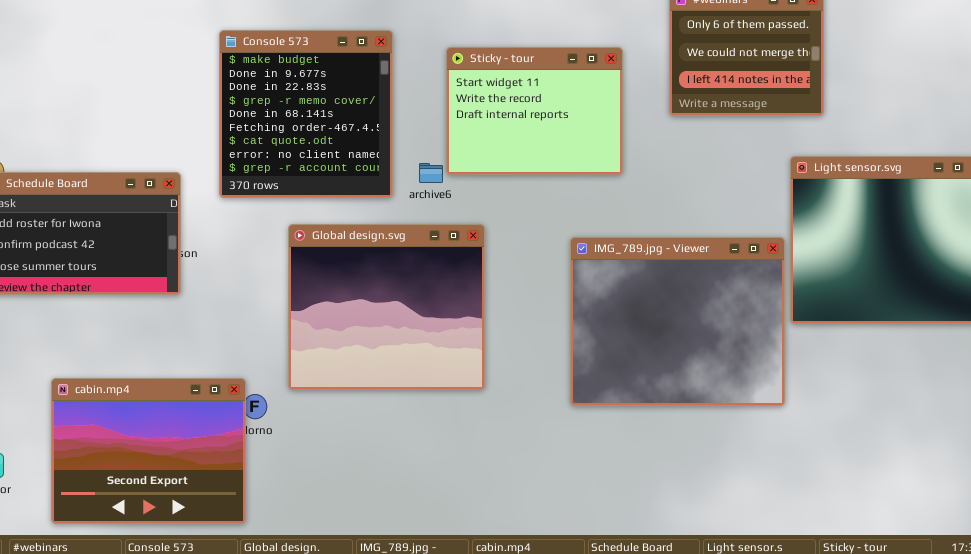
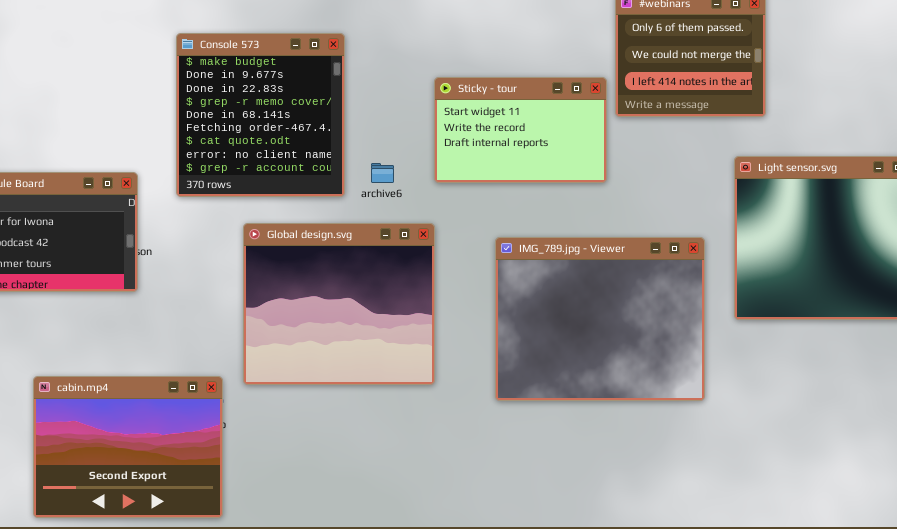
Sticky - tour: [446,47,623,175] -> [434,77,607,183], moved, resized
IMG_789.jpg - Viewer: [570,237,785,406] -> [495,237,705,401], moved
cabin.mp4: [51,378,246,524] -> [33,376,223,518], moved

